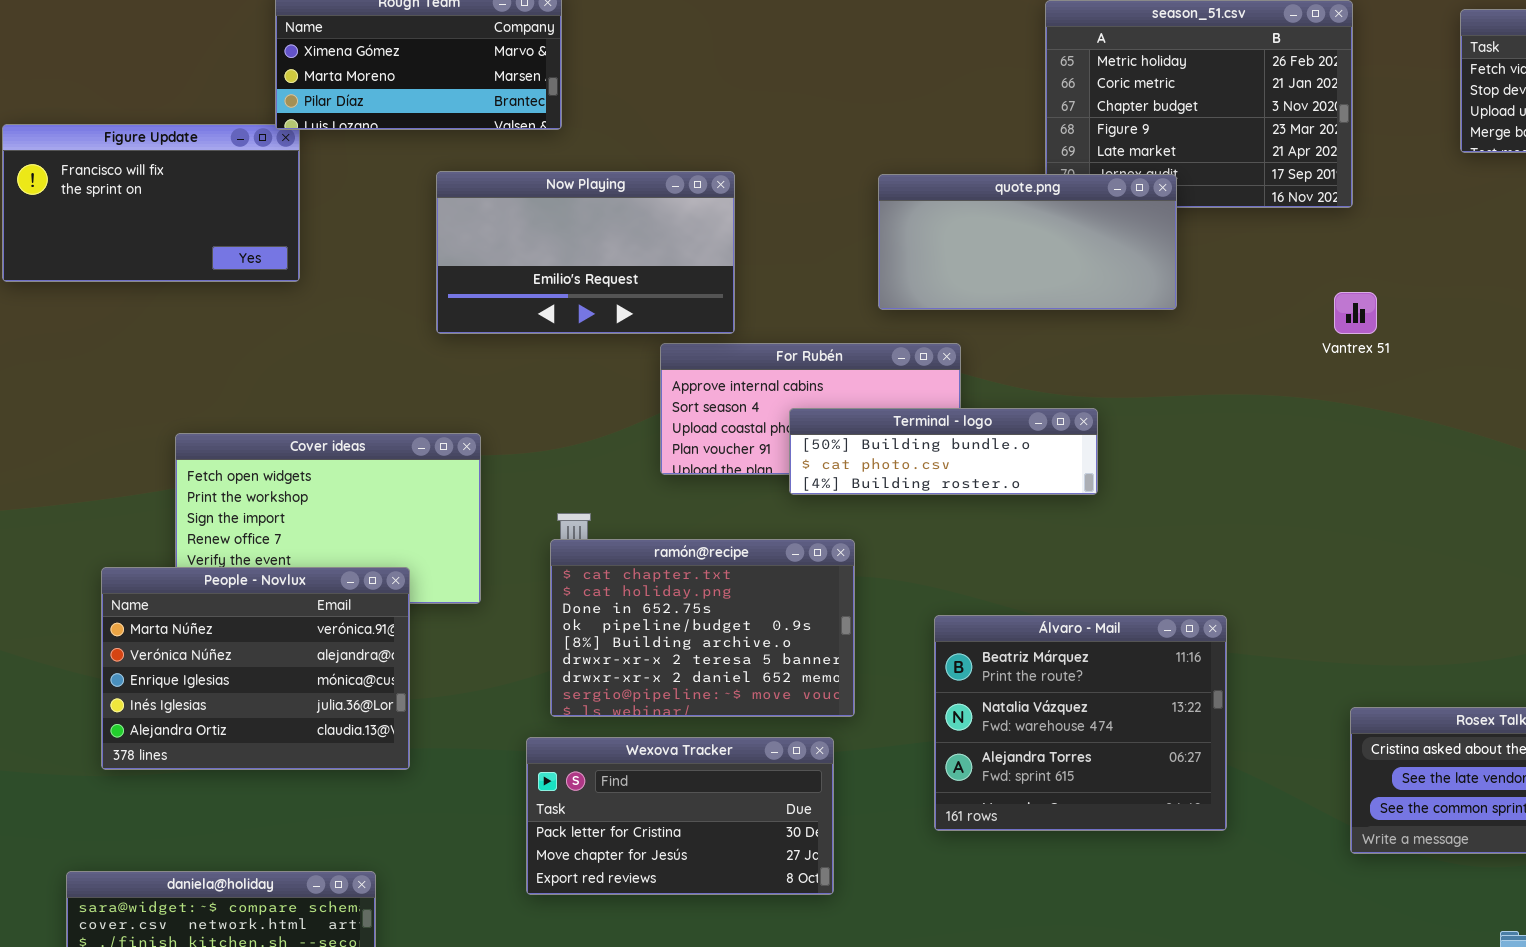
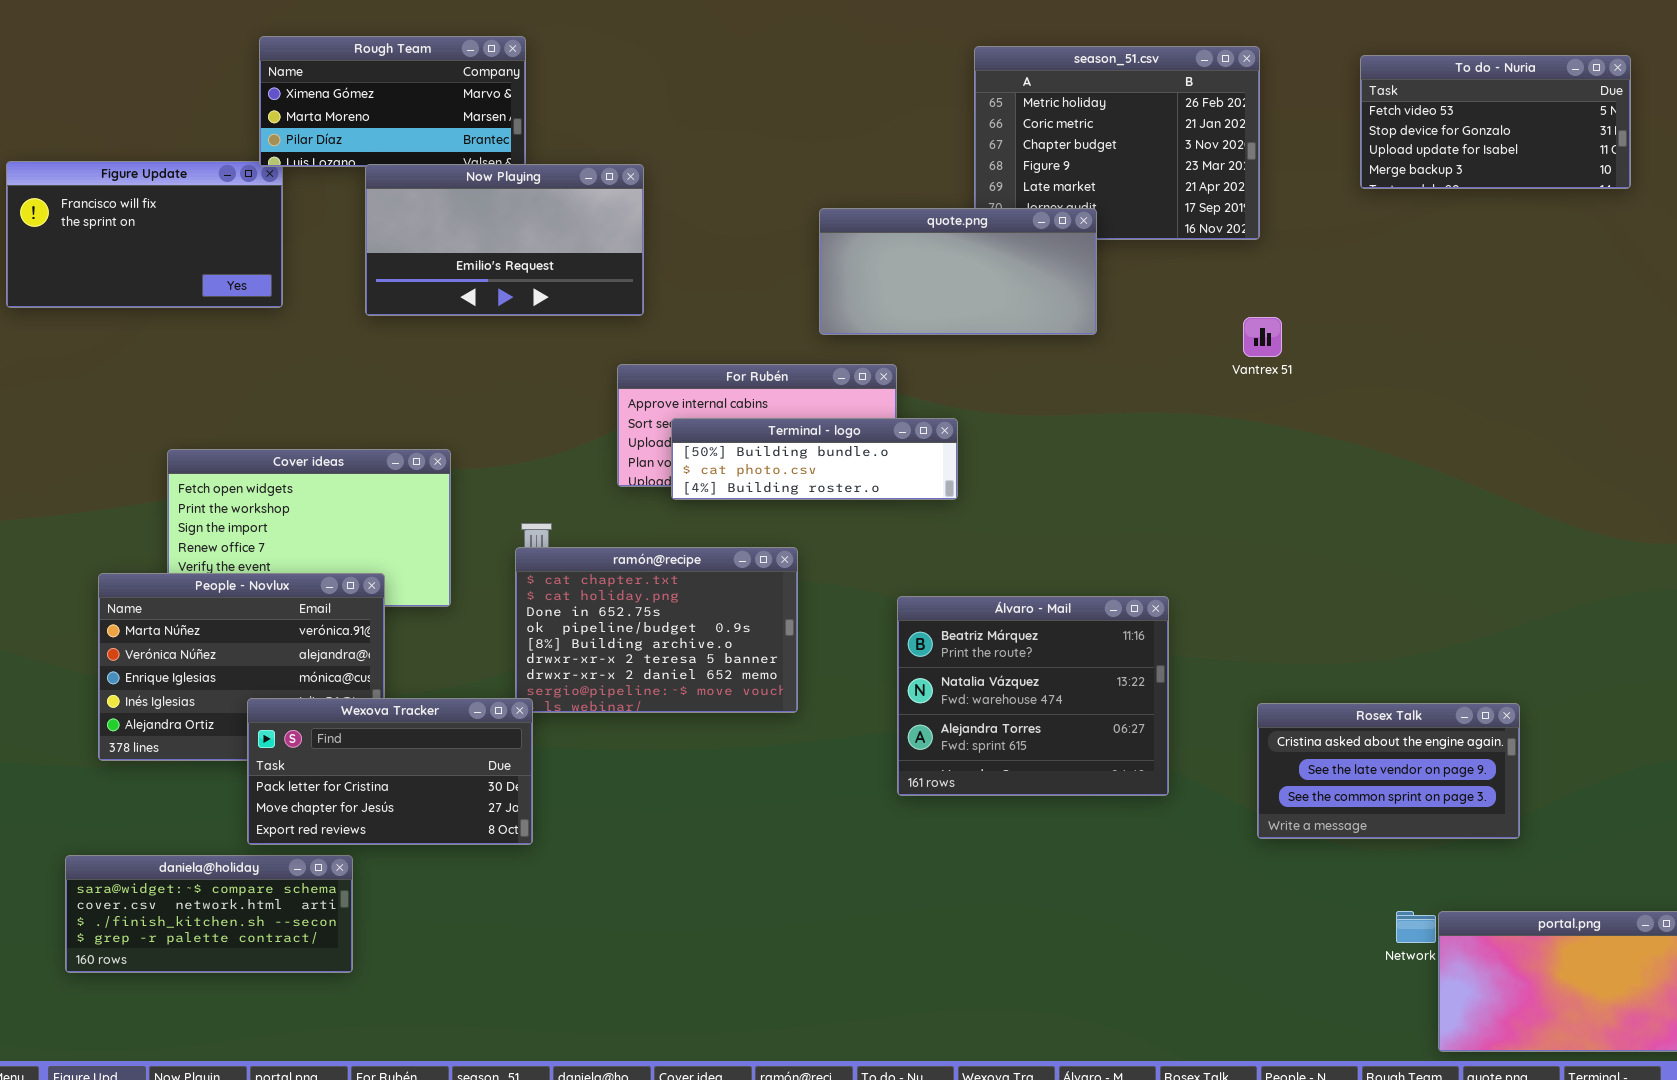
Now Playing: [436,171,735,334] -> [365,164,644,316], moved
Terminal - logo: [789,408,1098,495] -> [671,418,958,500], moved
Álvaro - Mail: [934,615,1227,831] -> [897,596,1169,796], moved
Wexova Tracker: [526,737,834,895] -> [247,698,533,845], moved

